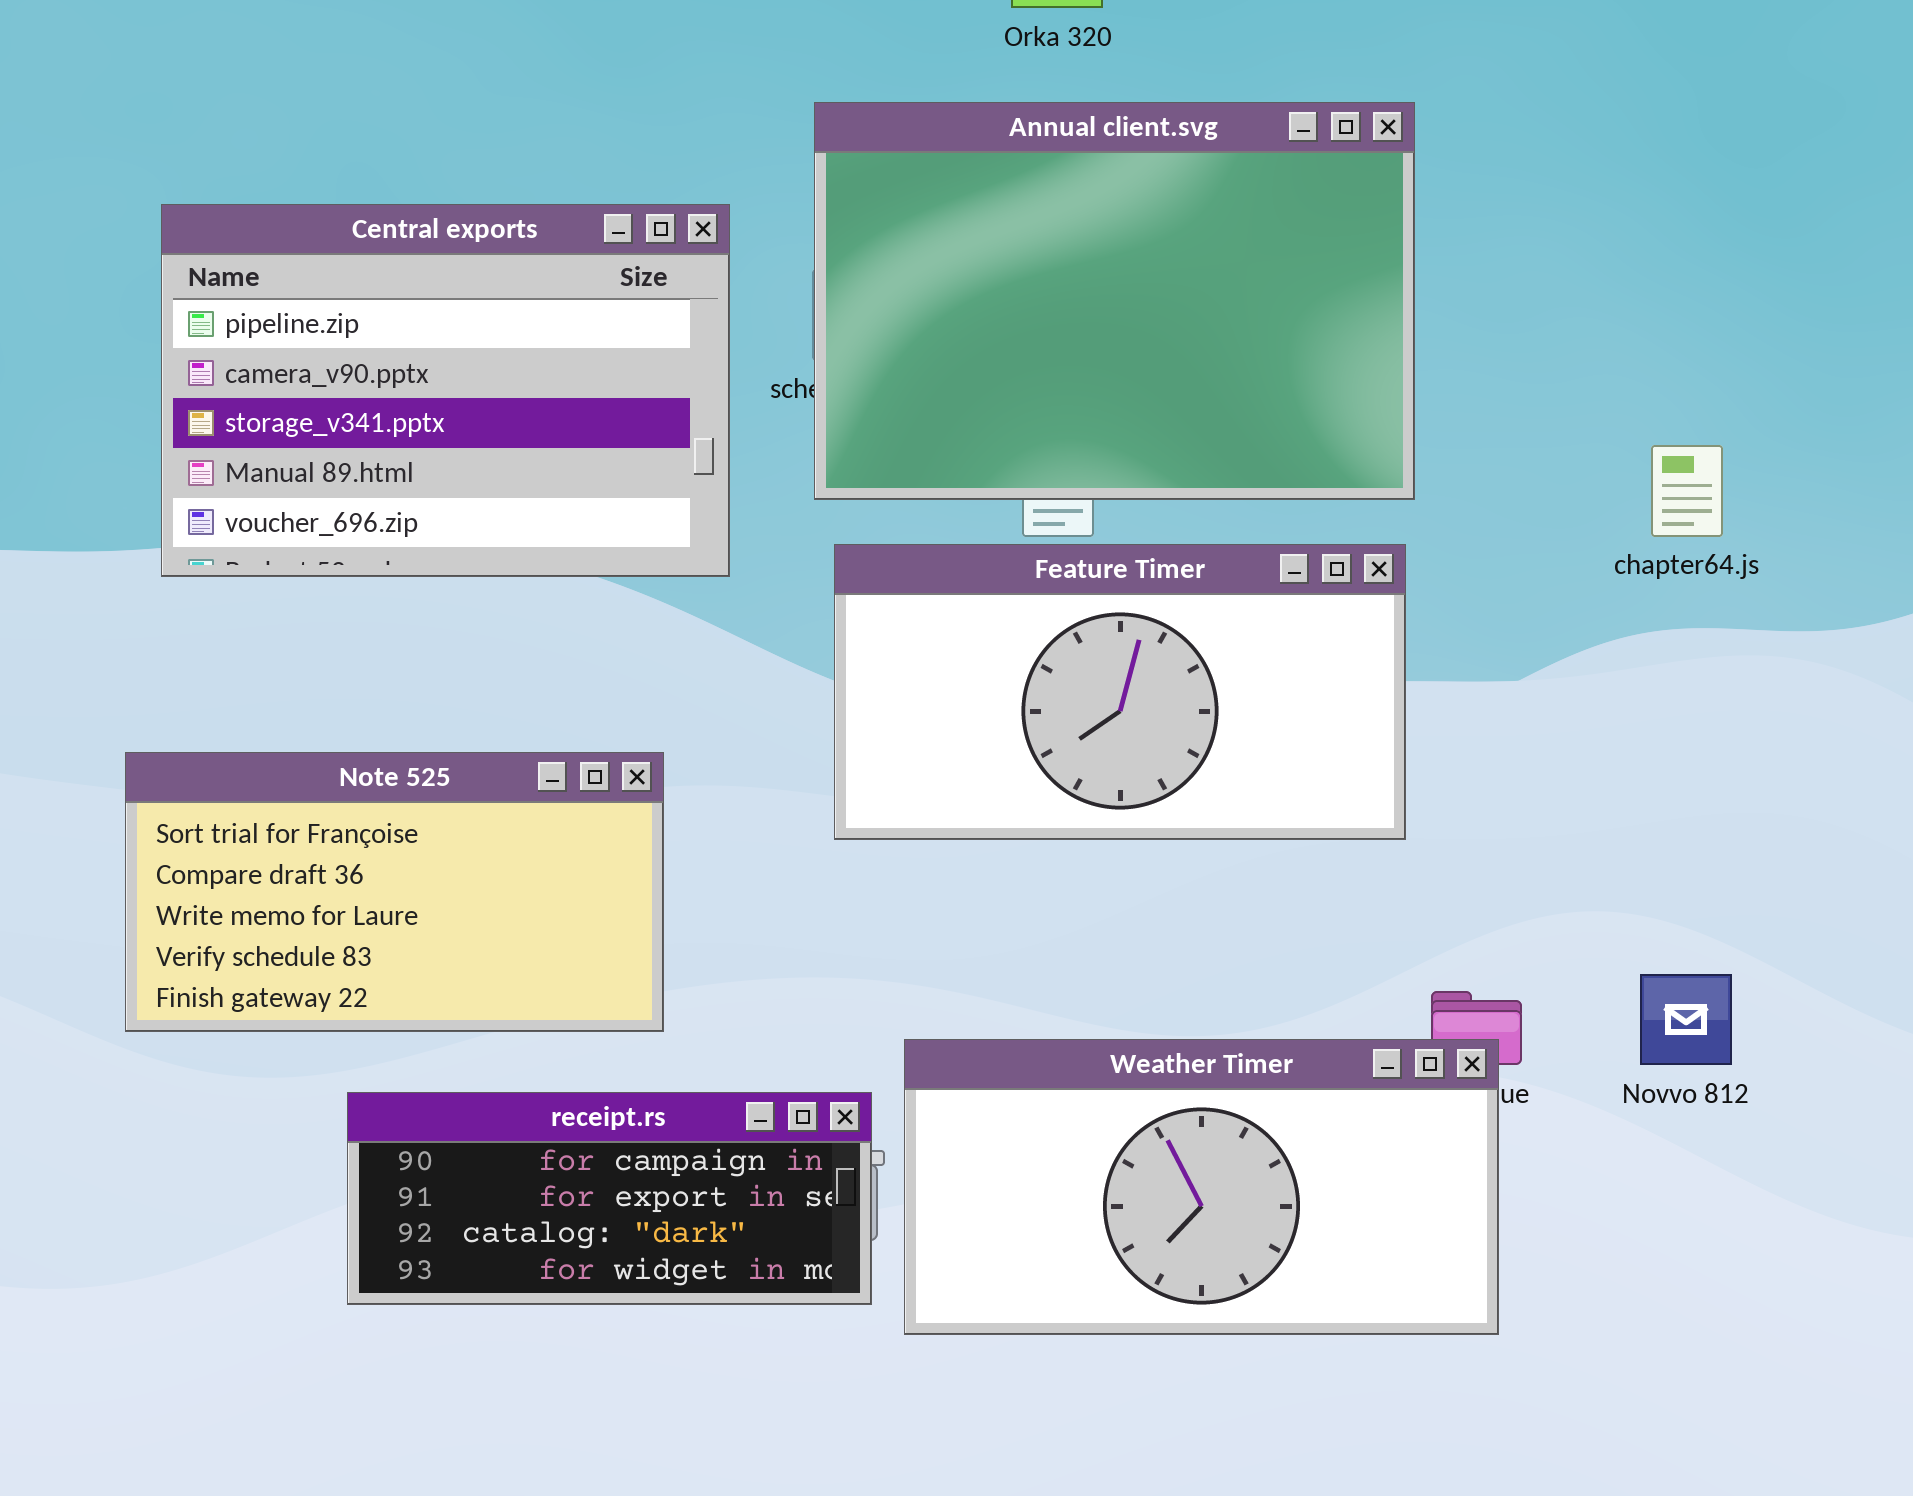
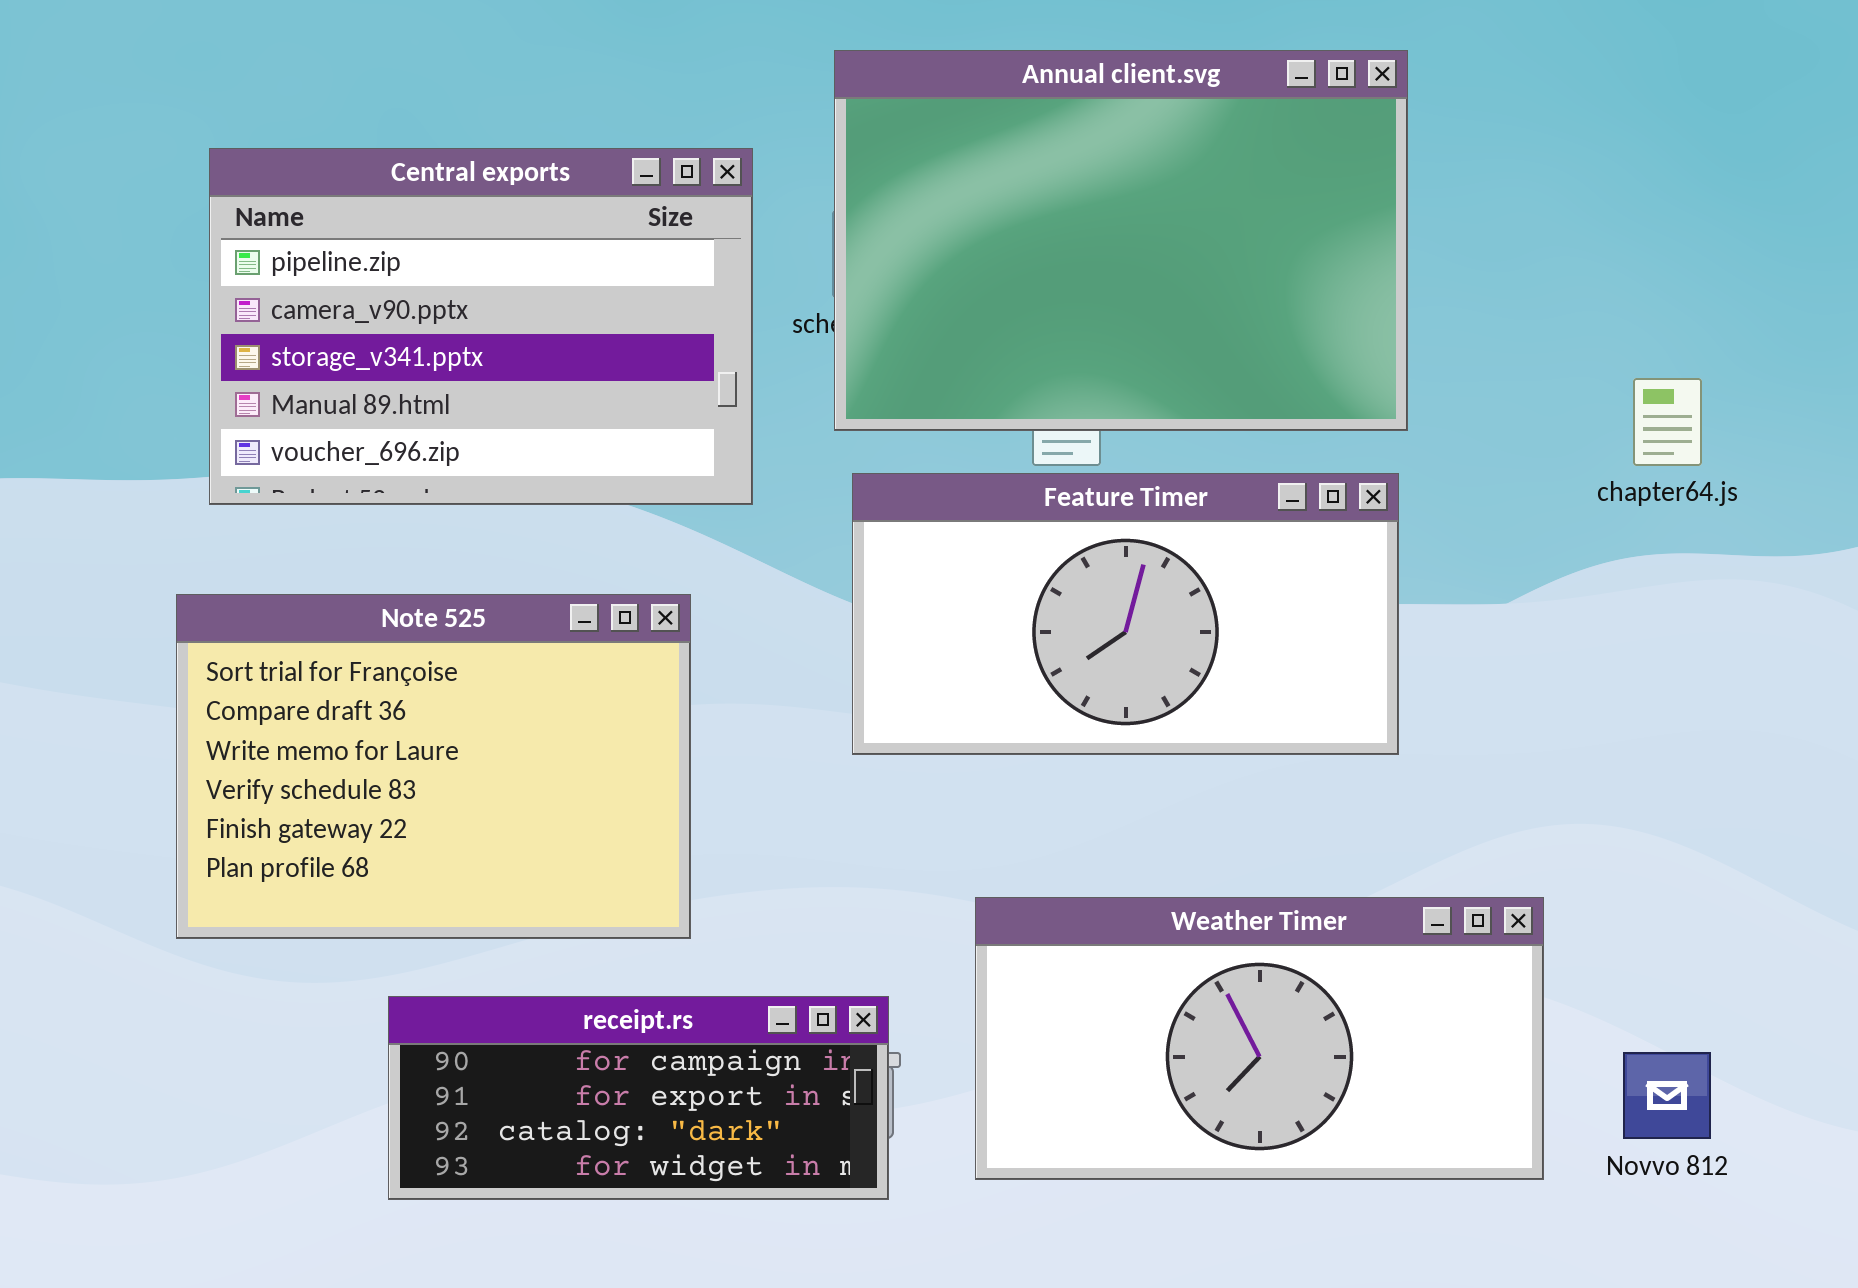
Note 525: [125,752,664,1032] -> [176,594,691,939], resized
Novvo 812: [1640,974,1732,1065] -> [1623,1052,1711,1139], moved
Weather Timer: [904,1039,1499,1335] -> [975,897,1544,1180], moved

